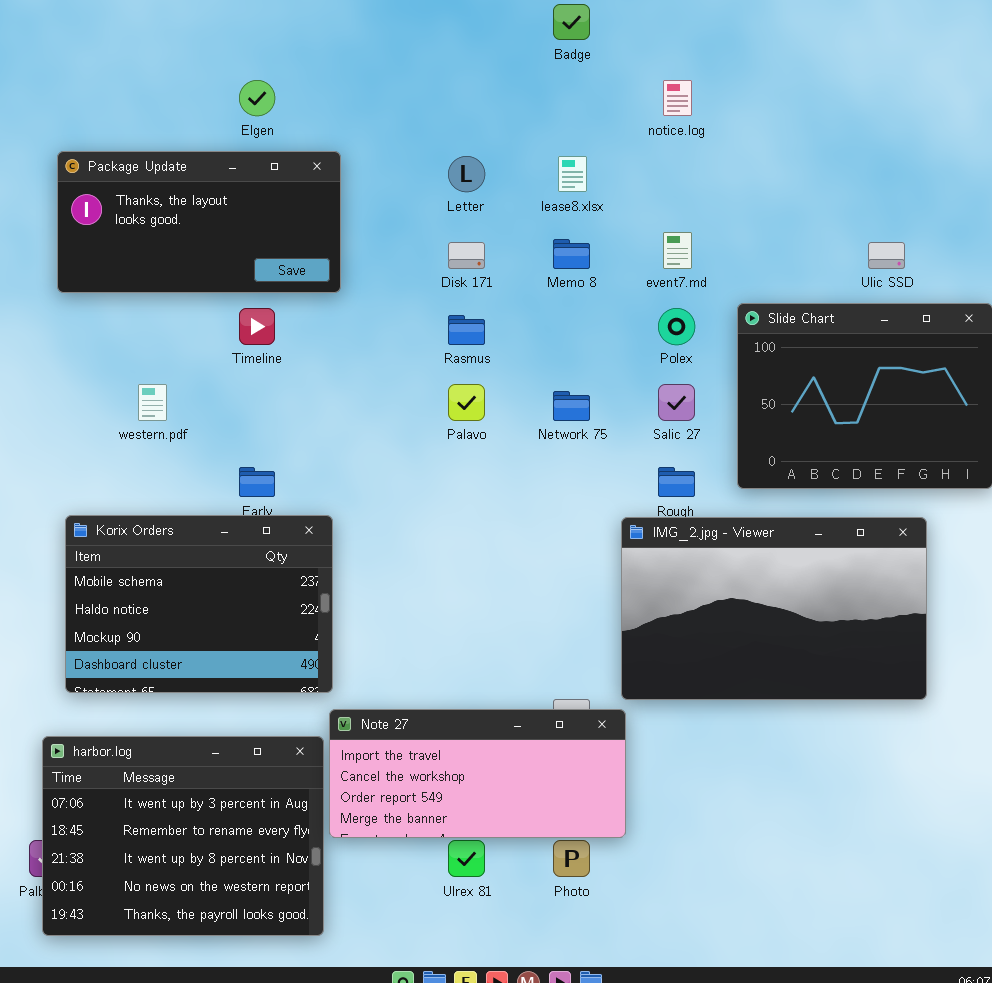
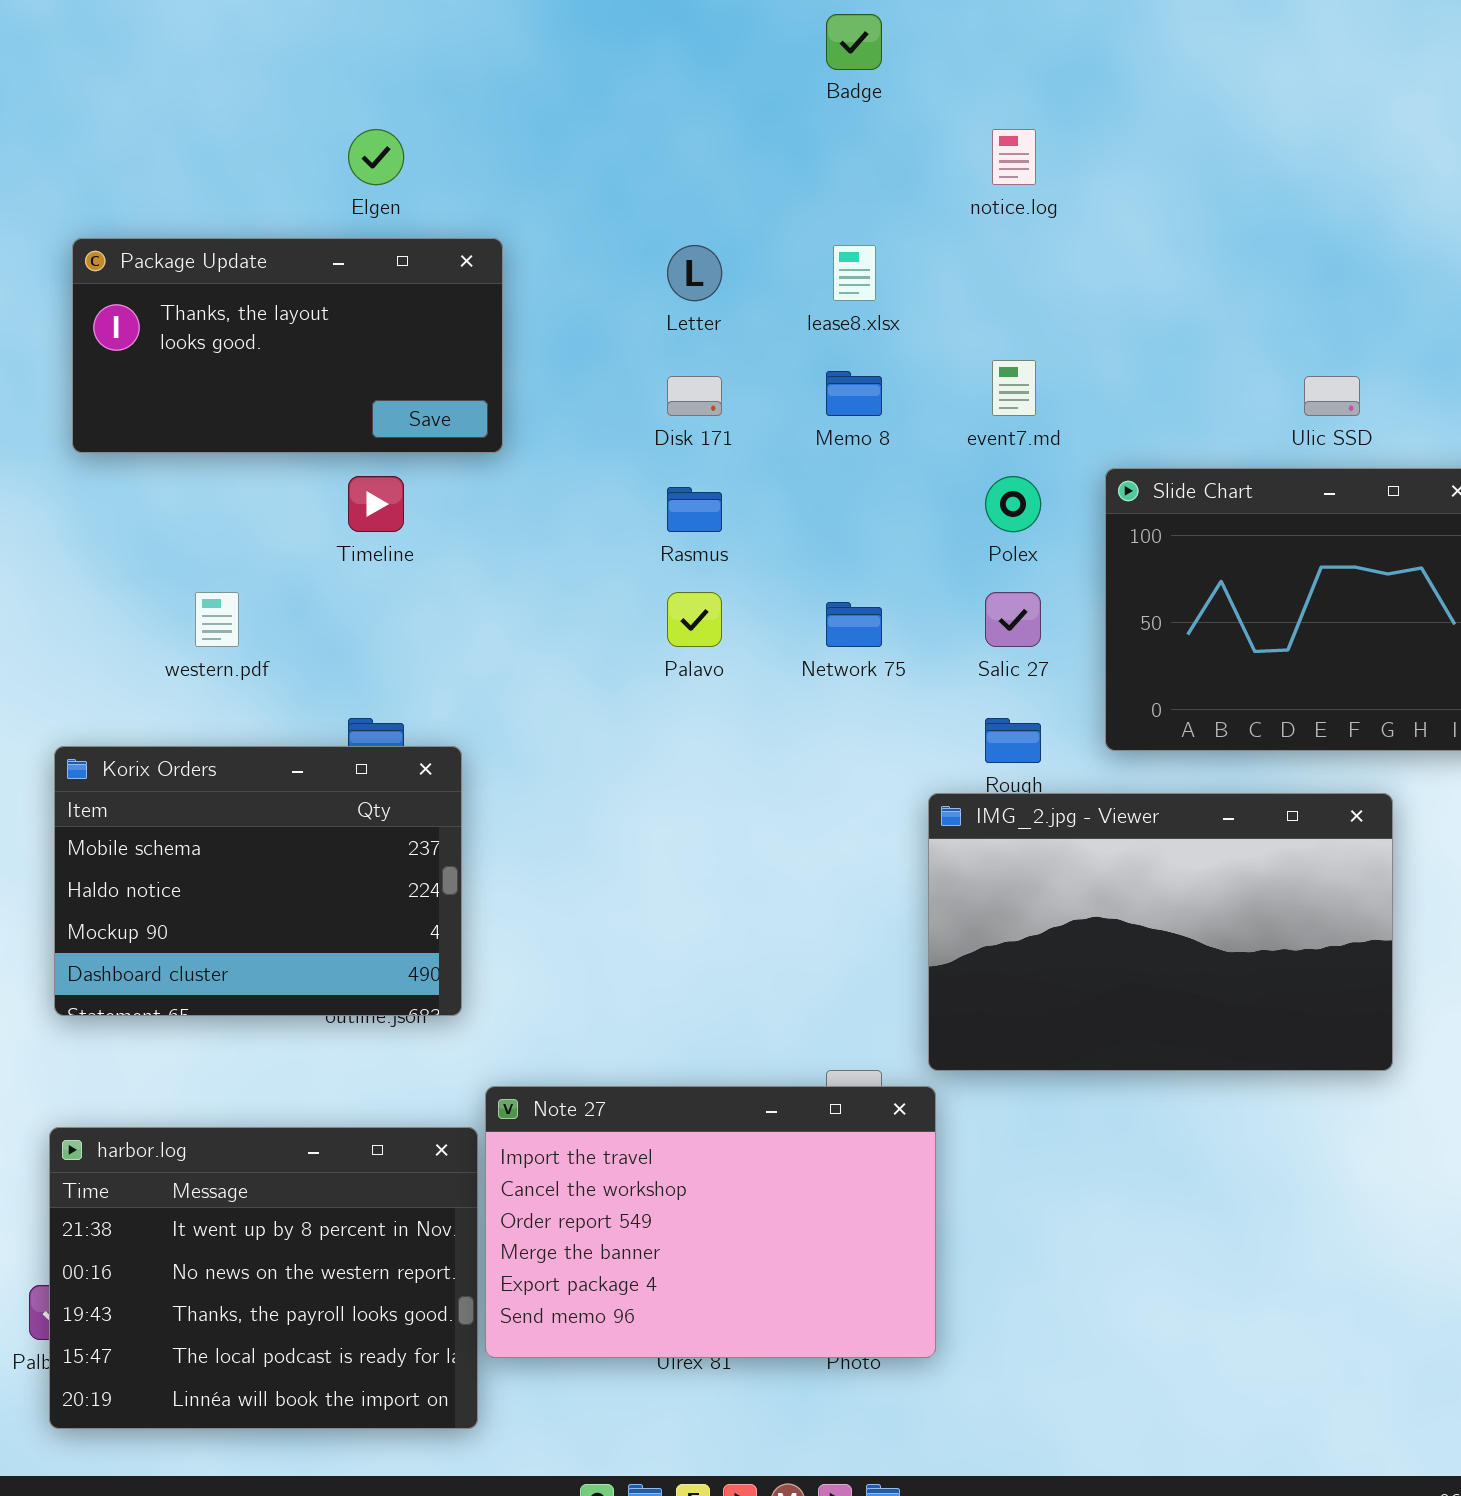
Korix Orders: [65,515,333,693] -> [54,746,462,1016], moved
Note 27: [329,709,626,838] -> [485,1086,936,1358], resized
harbor.log: [42,736,324,936] -> [49,1127,478,1429], scrolled down 2 rows

